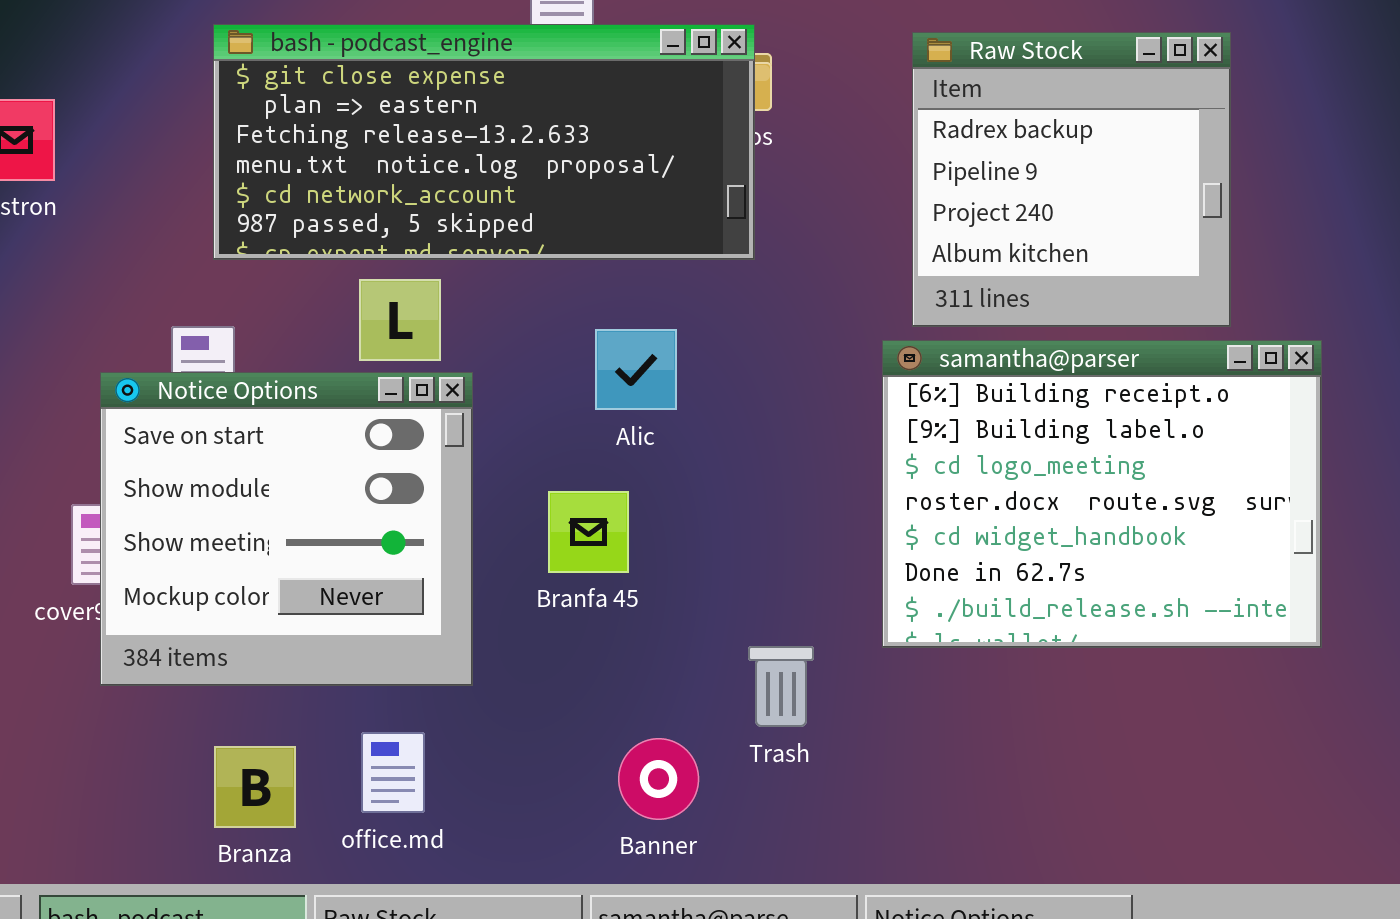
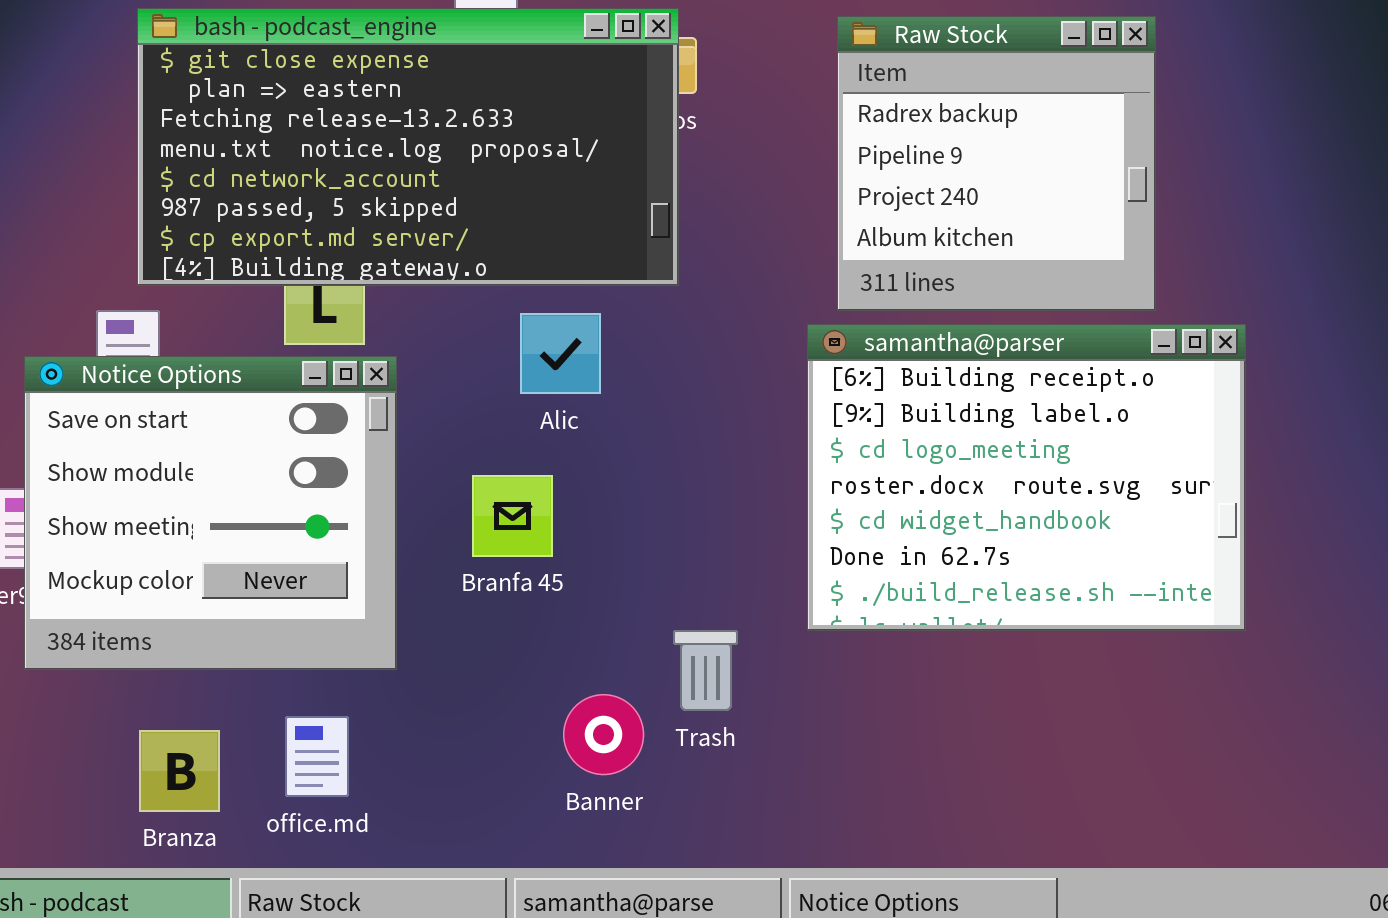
bash - podcast_engine: [213,24,755,260] -> [137,8,679,286], resized
Banner: [618,738,699,820] -> [563,694,644,775], moved

